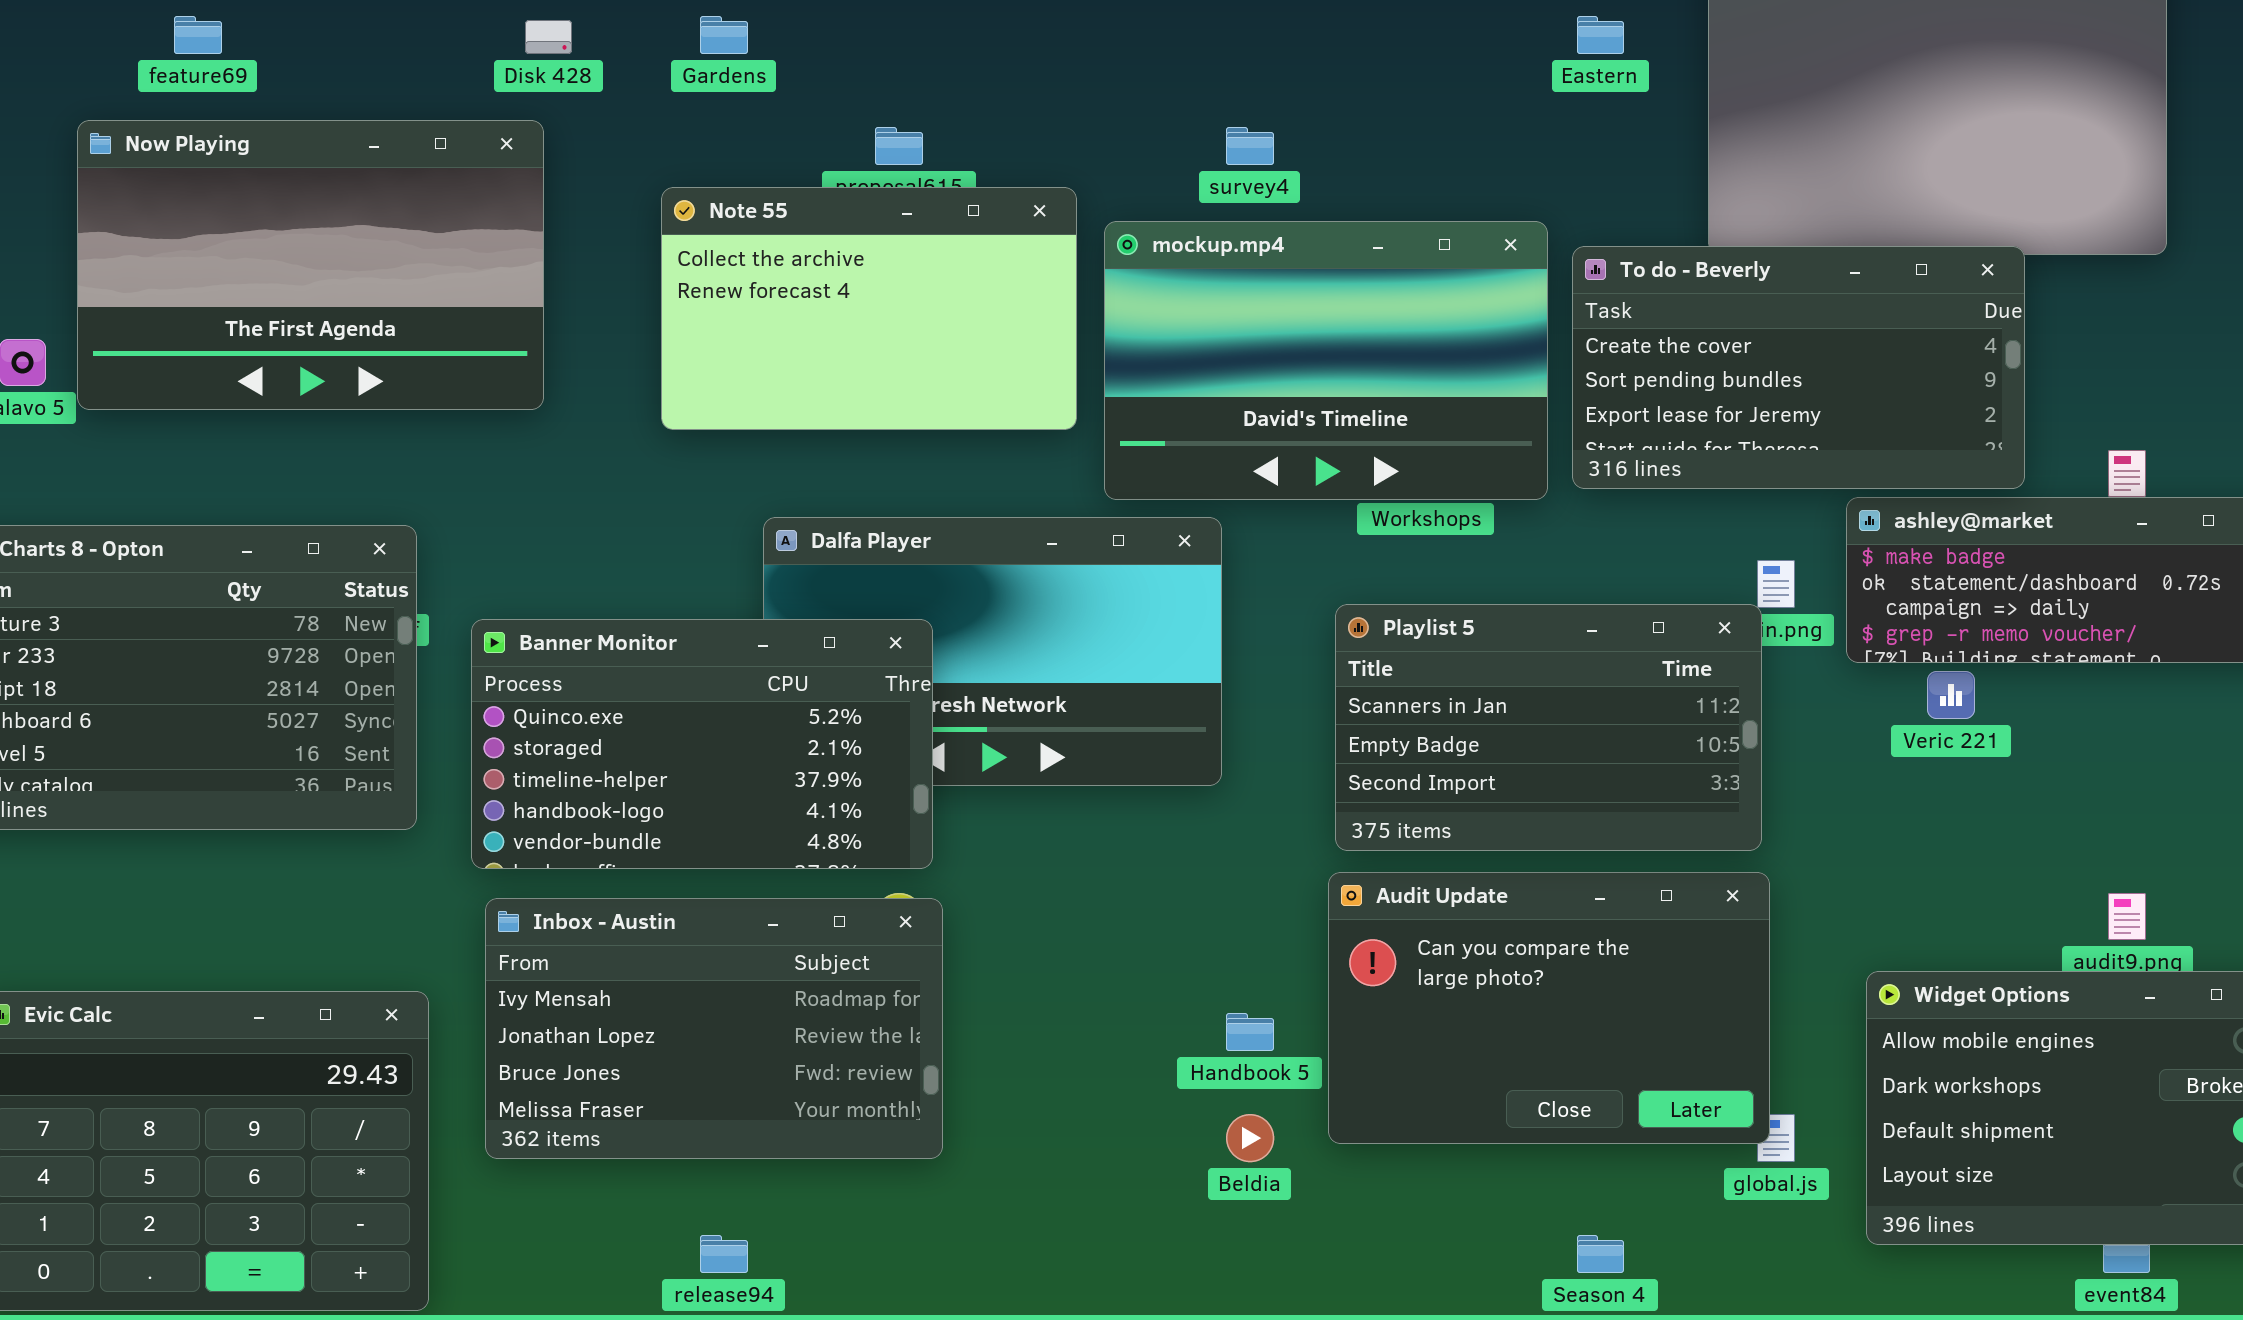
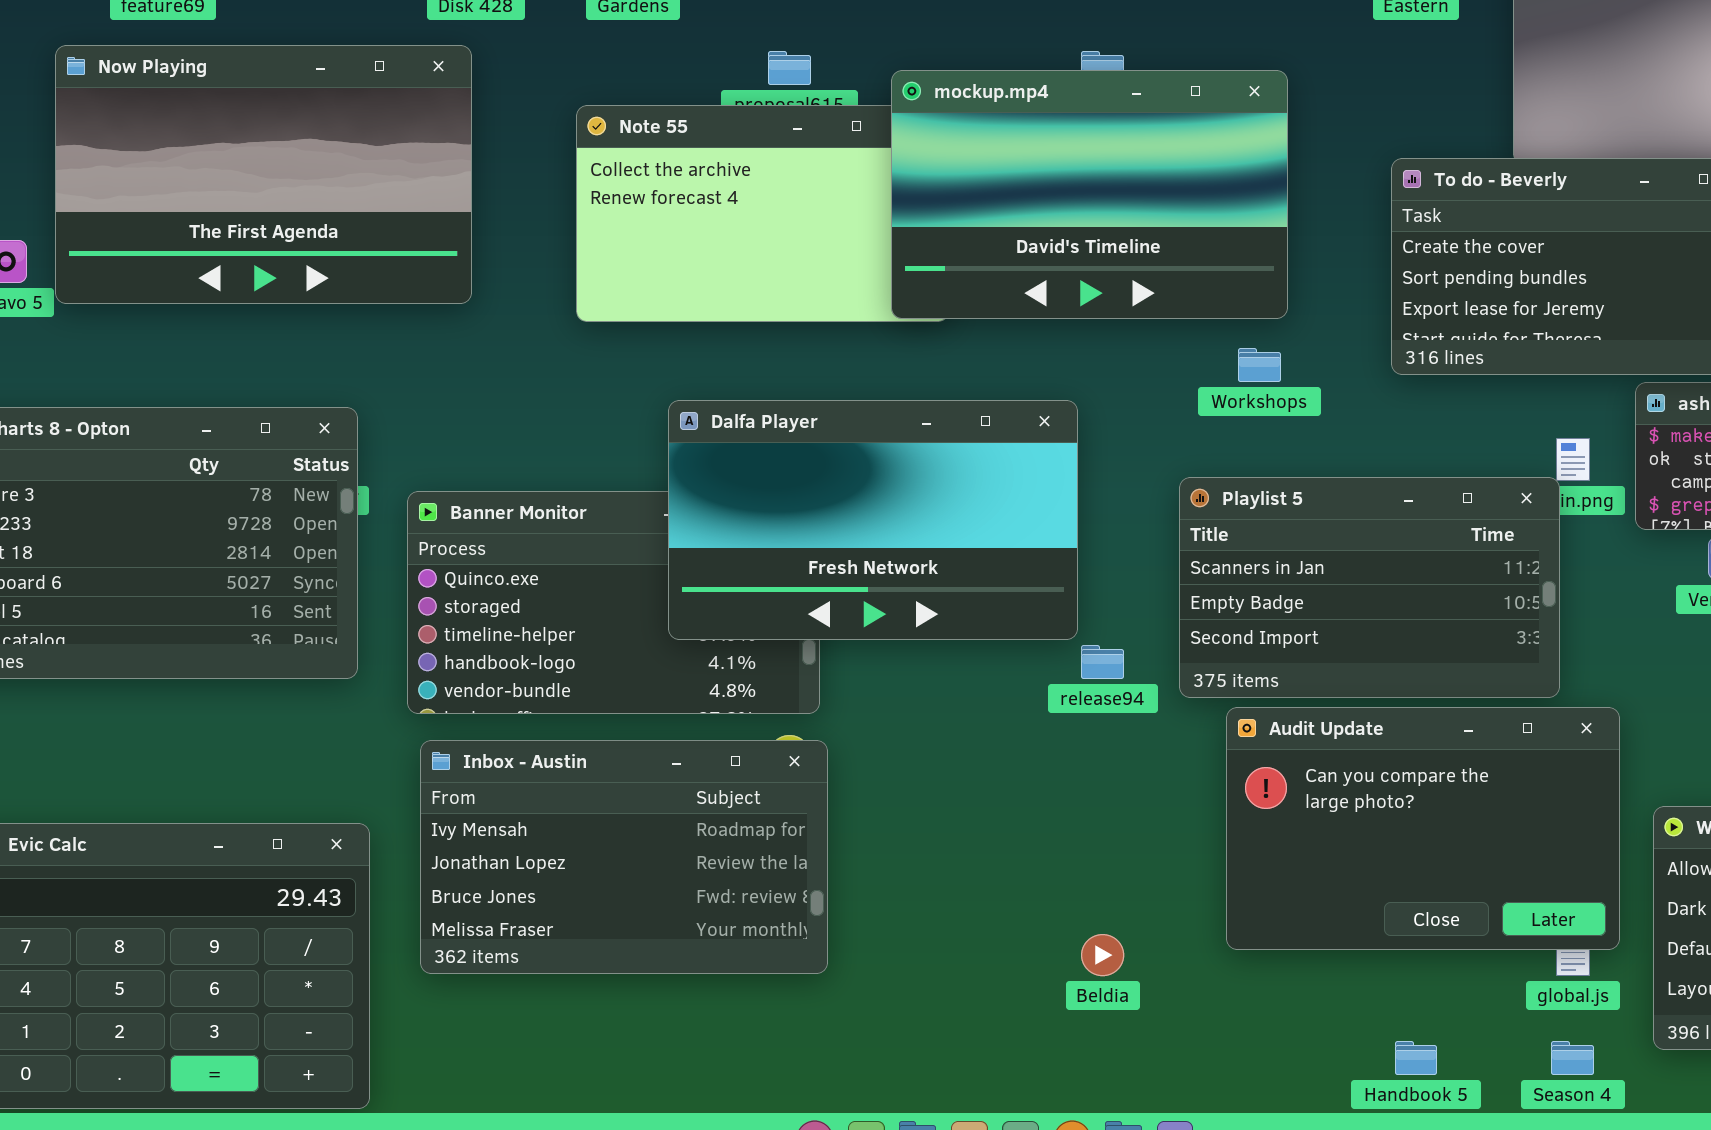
mockup.mp4: [1104,221,1548,500] -> [891,70,1288,319], moved
Dalfa Player: [763,517,1222,786] -> [668,400,1078,640], raised
Audit Update: [1328,872,1770,1144] -> [1226,707,1620,950], moved
Handbook 5: [1226,1013,1274,1051] -> [1395,1041,1437,1075], moved
release94: [700,1235,748,1273] -> [1081,645,1124,679], moved
Season 4: [1577,1235,1624,1273] -> [1551,1041,1594,1075], moved

